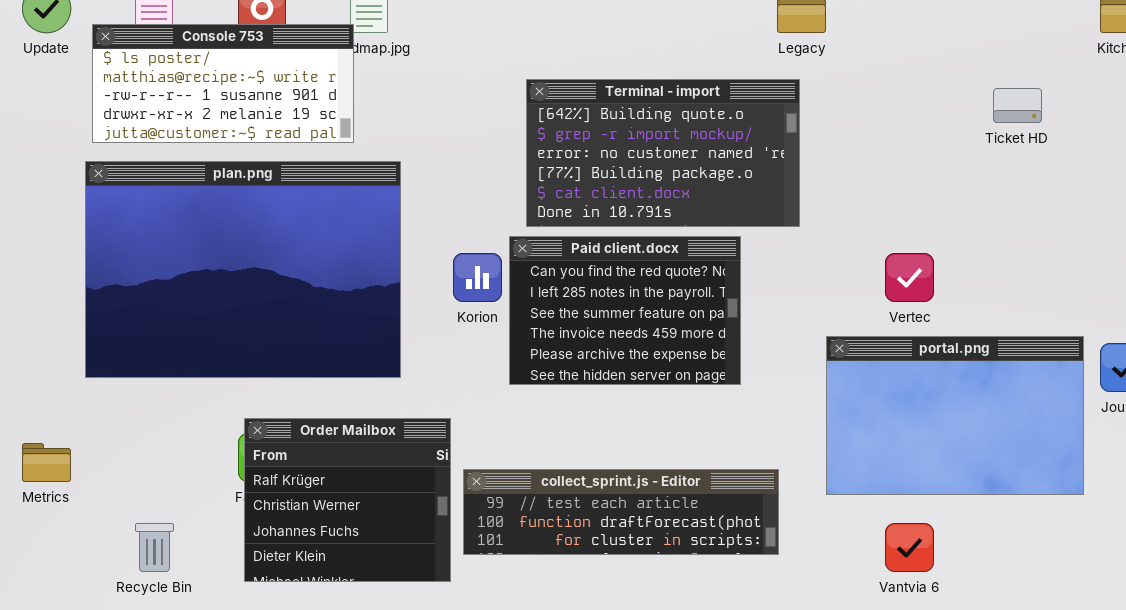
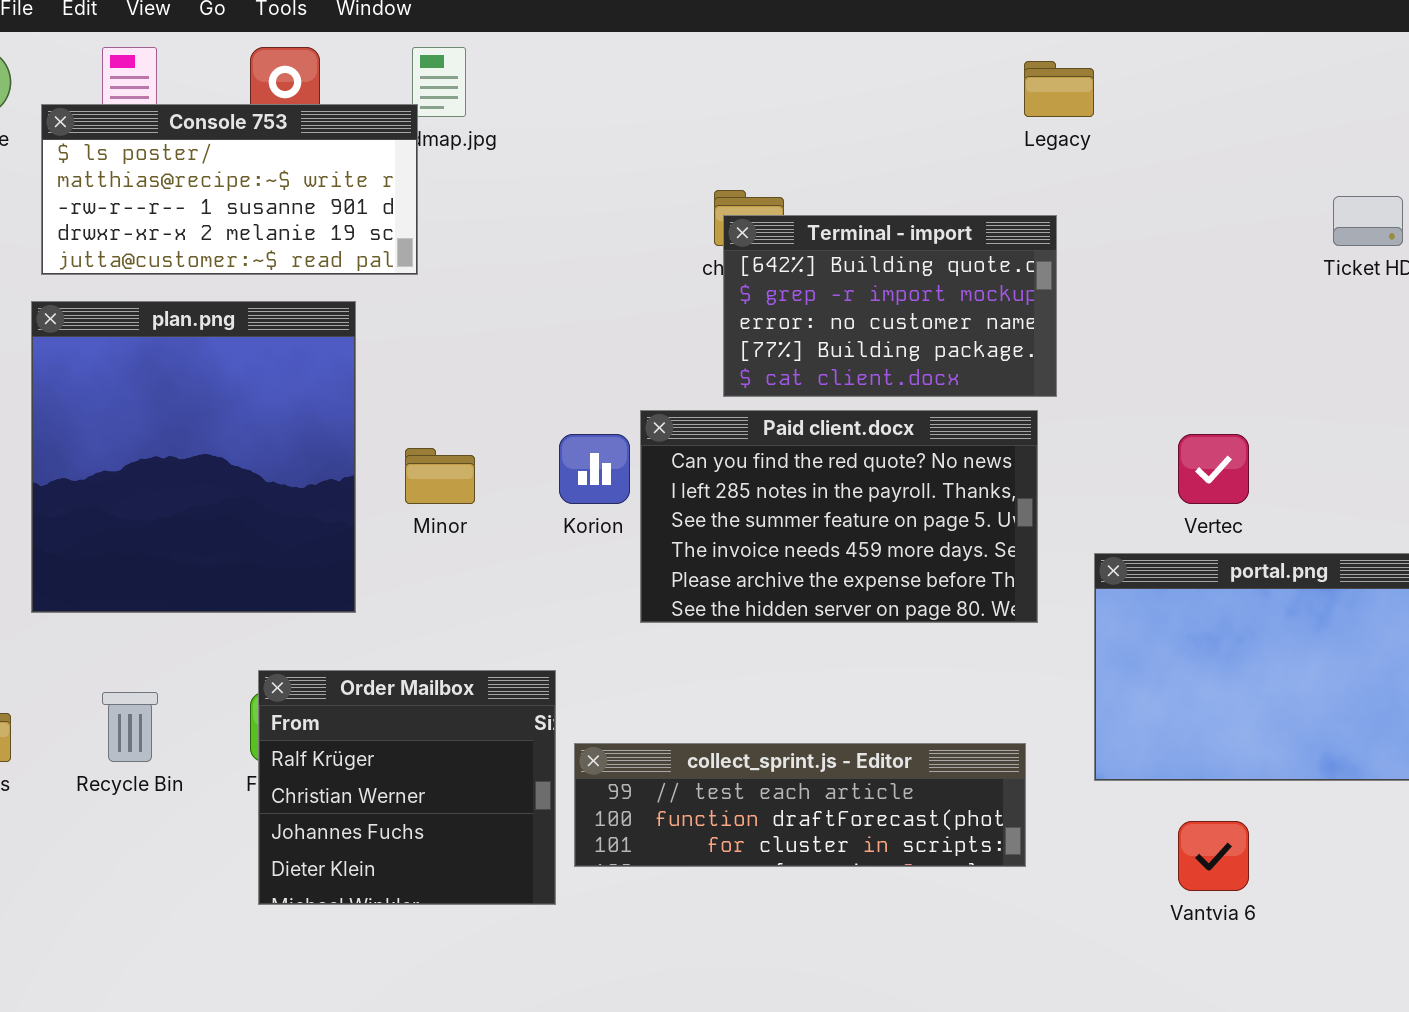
Terminal - import: [526,79,800,227] -> [723,215,1057,397], resized
plan.png: [85,161,401,378] -> [31,301,356,613], resized
Paid client.docx: [509,236,741,385] -> [640,410,1038,623], resized
Recycle Bin: [135,523,174,572] -> [102,692,158,762], moved

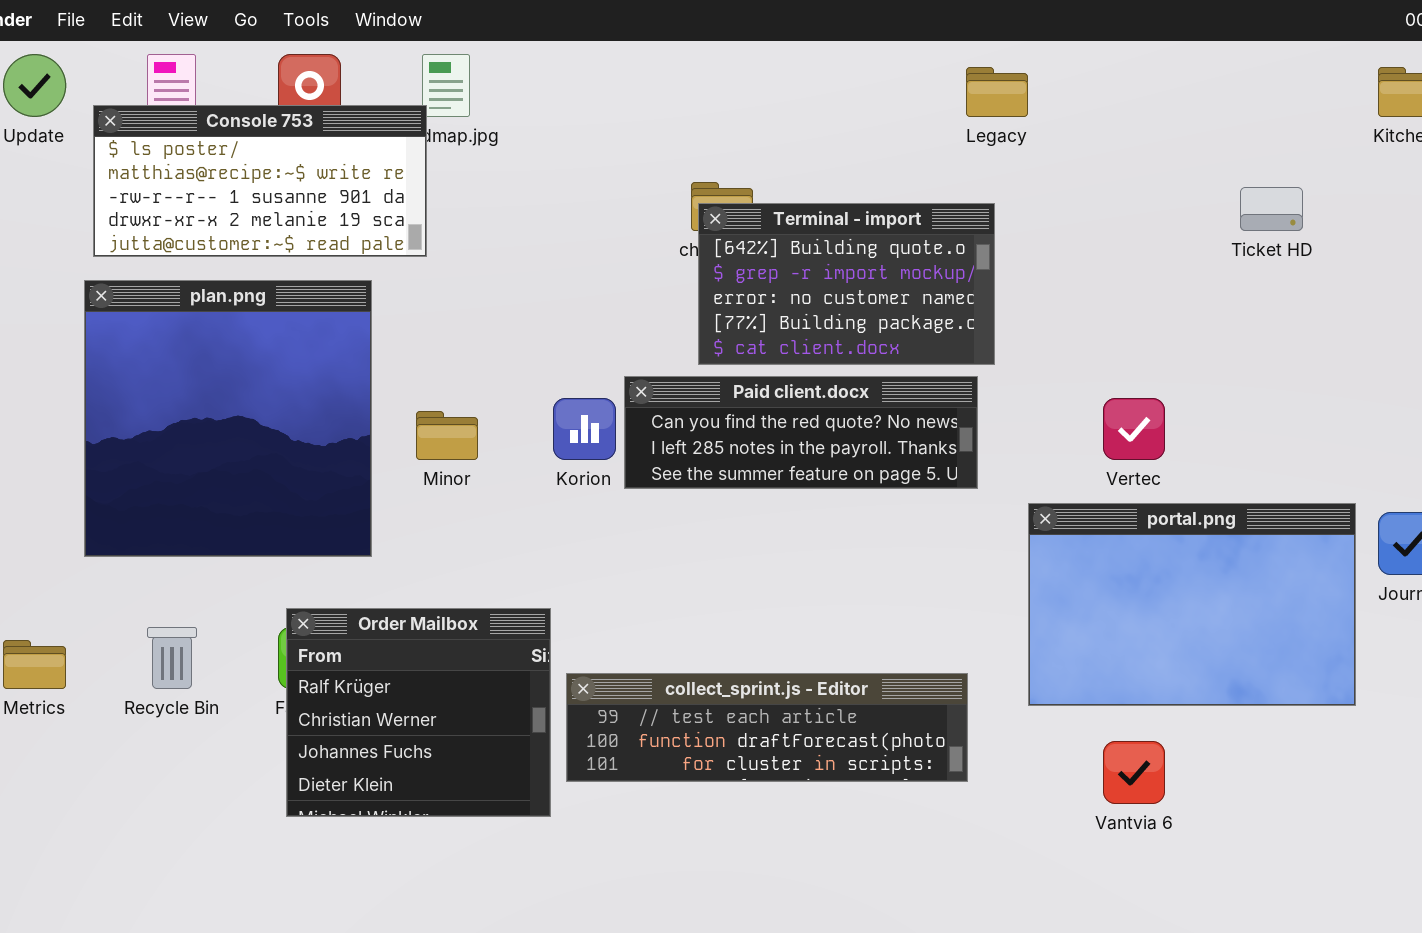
Paid client.docx: [640,410,1038,623] -> [624,376,978,489], resized

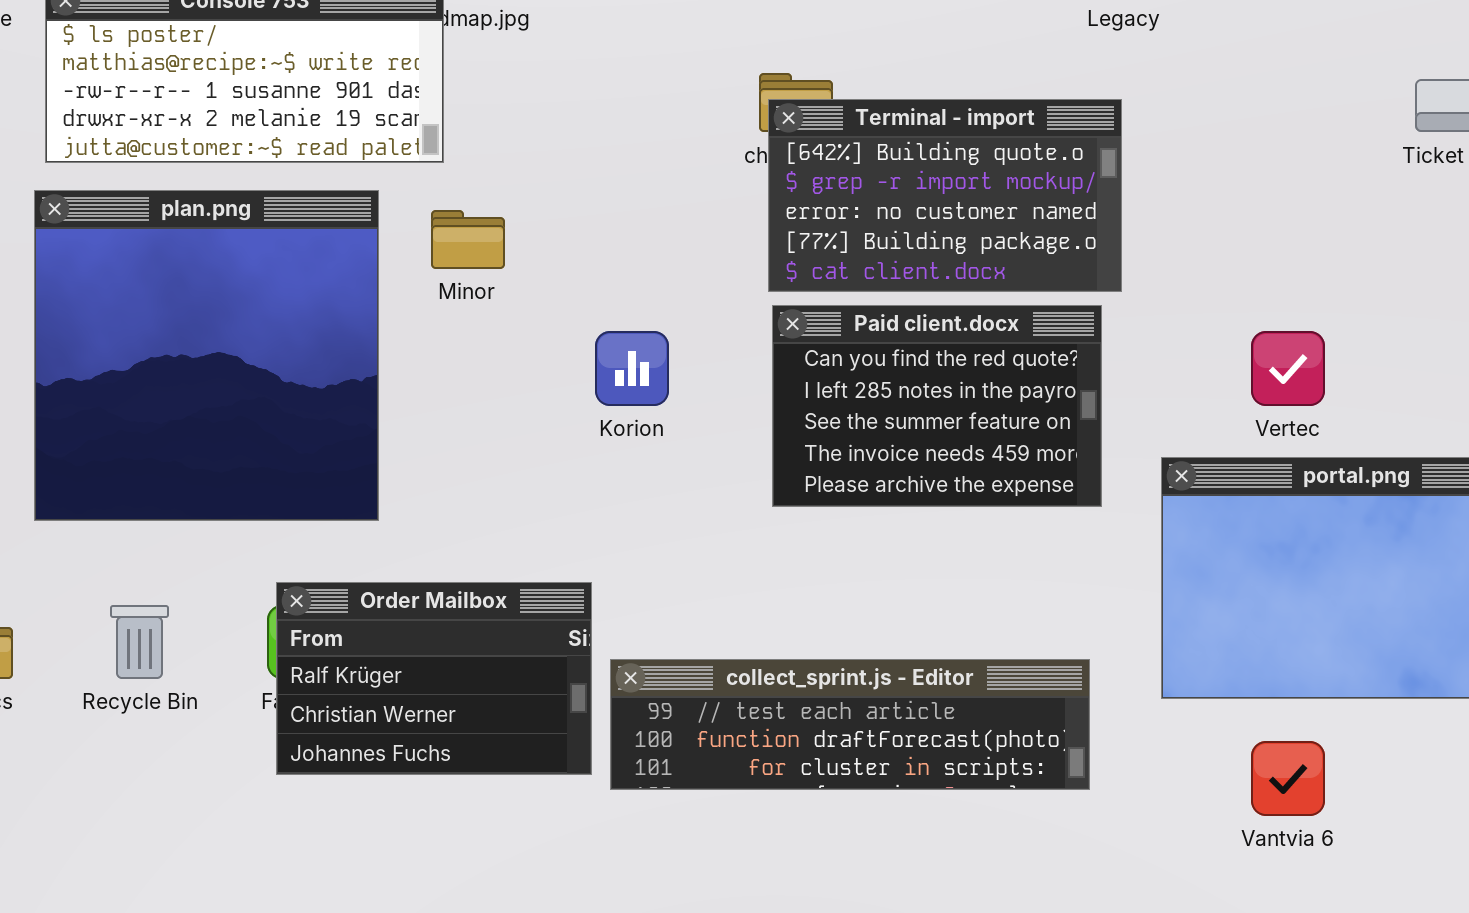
Paid client.docx: [624,376,978,489] -> [772,305,1102,507], resized
Minor: [416,411,478,460] -> [431,210,505,269], moved
Order Mailbox: [286,608,551,817] -> [276,582,592,775], resized

